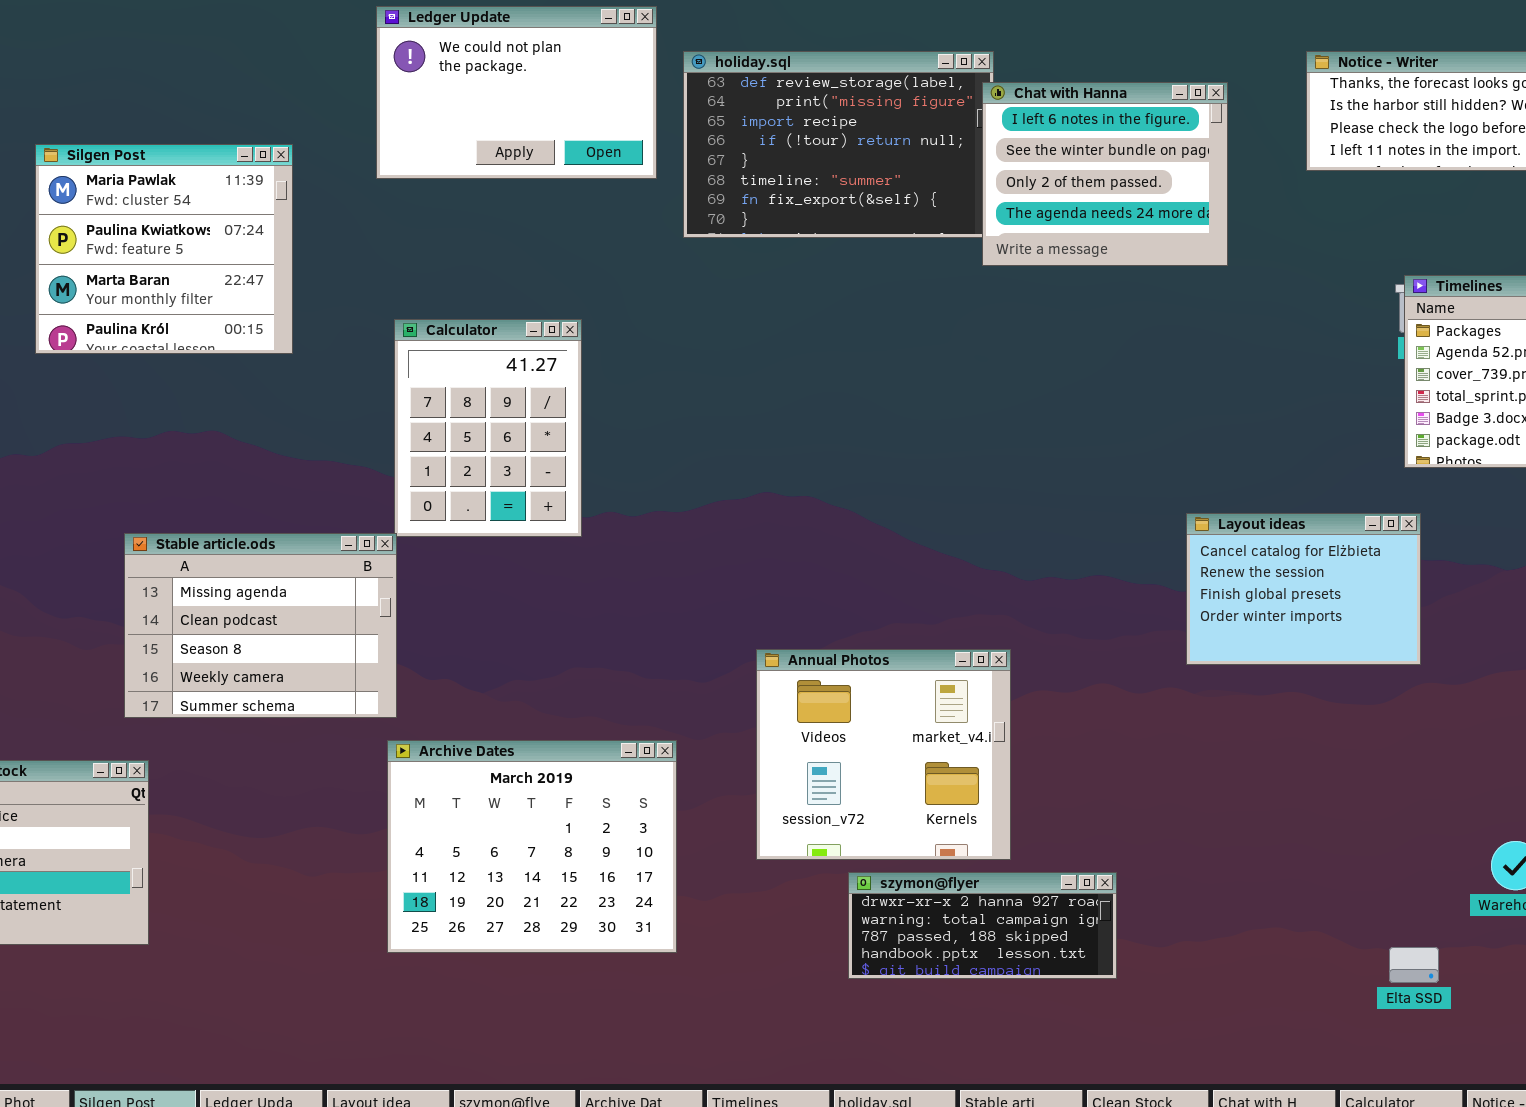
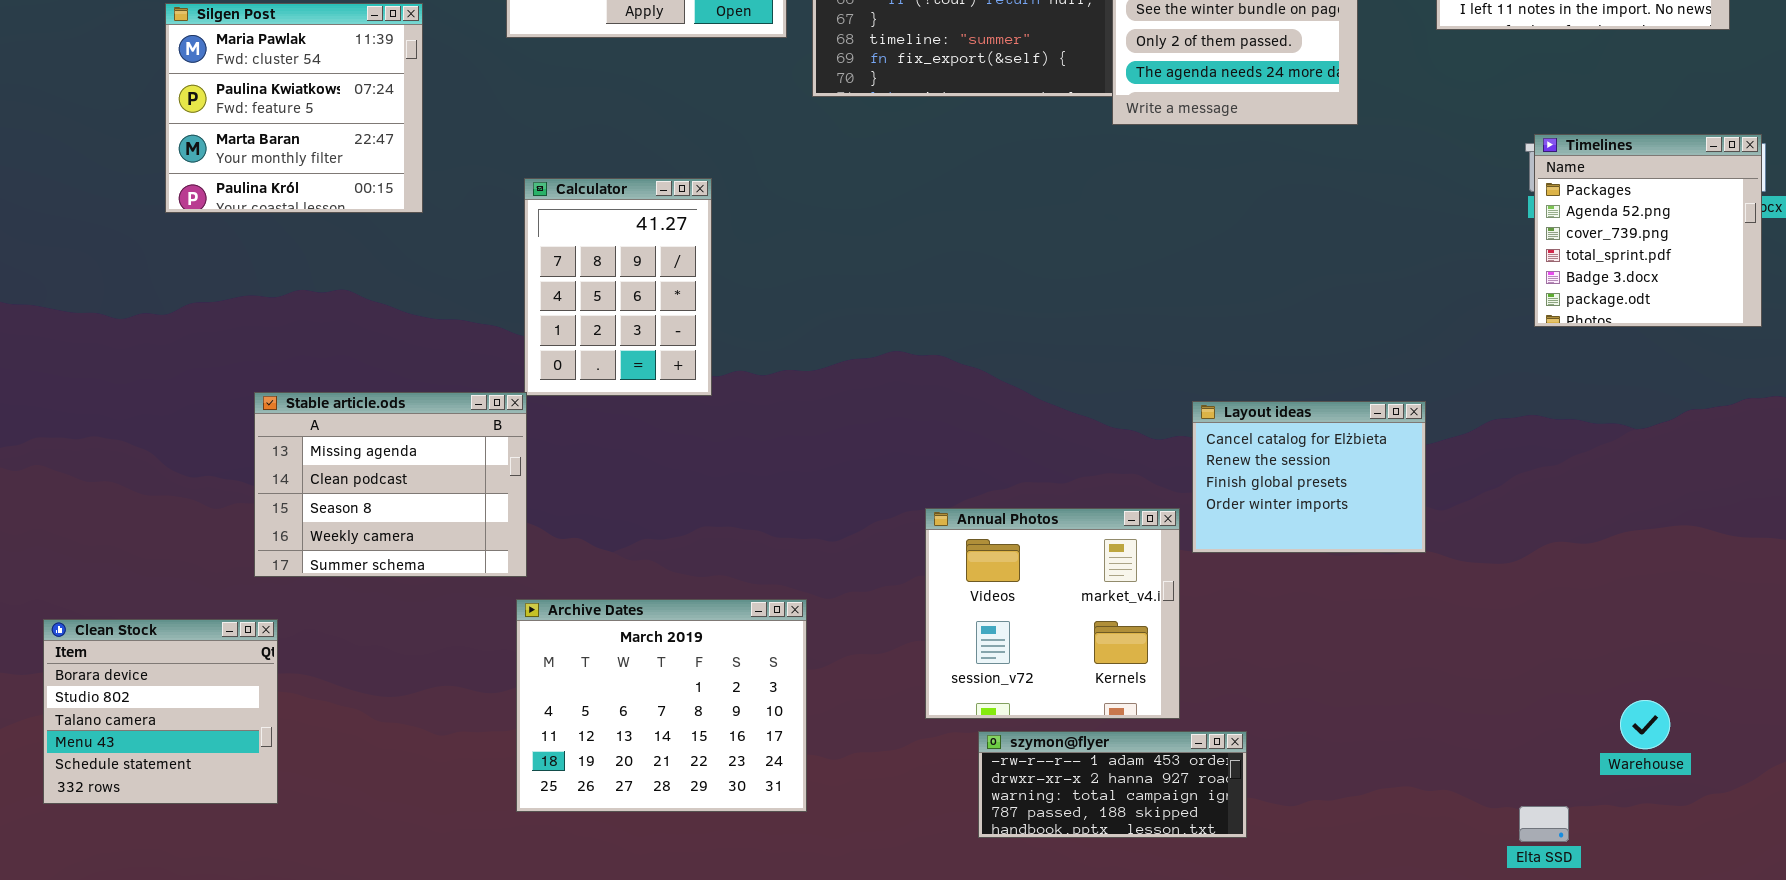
Layout ideas: [1186,513,1421,665] -> [1192,401,1426,553], moved
Annual Photos: [756,649,1011,860] -> [925,508,1180,719], moved
szymon@flyer: [848,872,1117,979] -> [978,731,1247,838], scrolled up 1 row

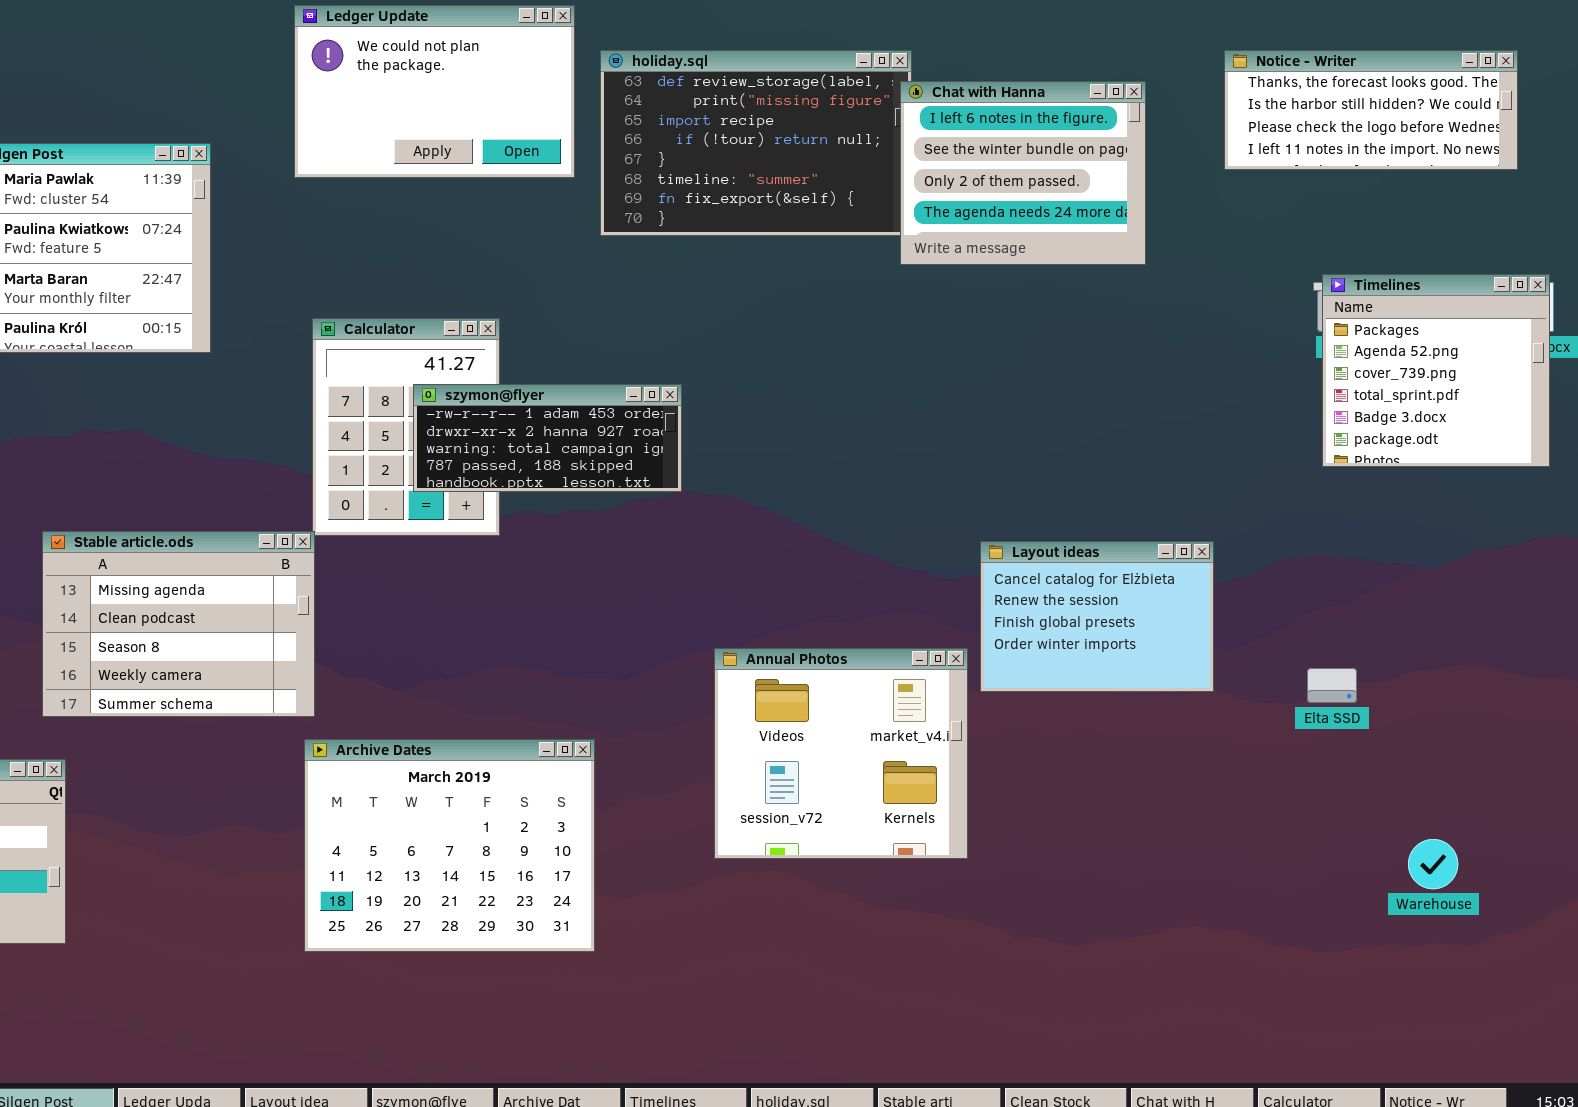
szymon@flyer: [978,731,1247,838] -> [413,384,682,492], moved
Elta SSD: [1519,806,1569,842] -> [1307,668,1357,703], moved

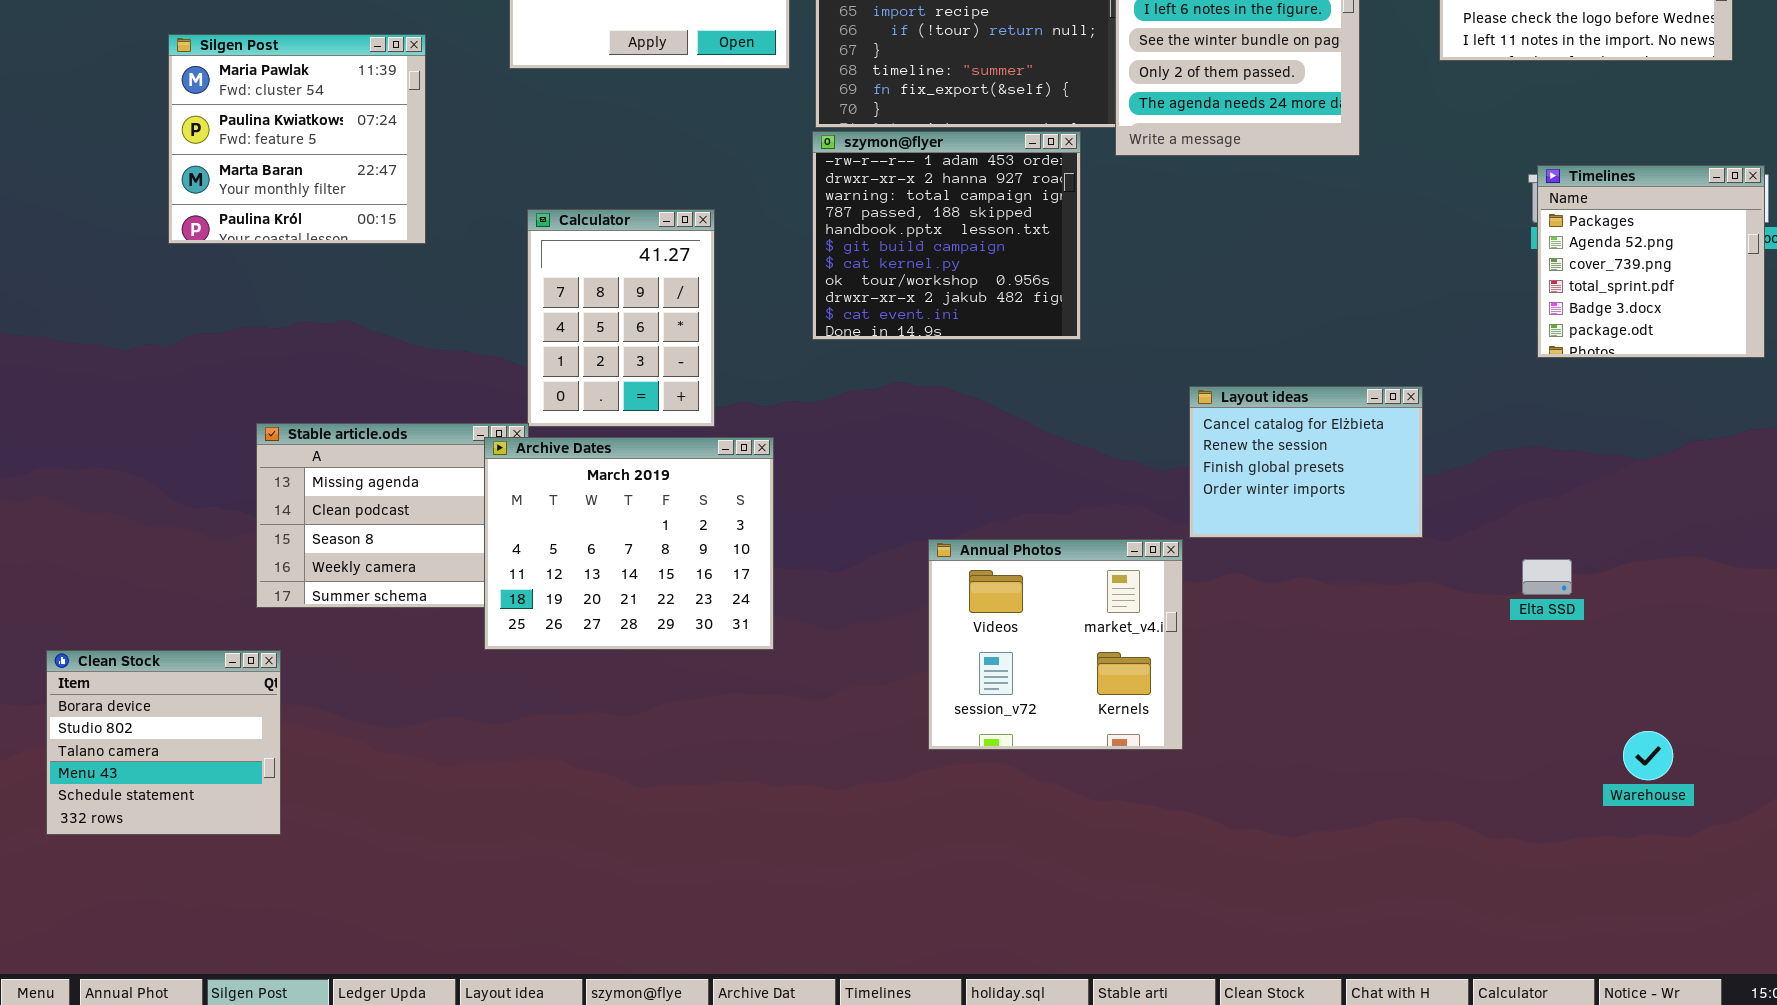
szymon@flyer: [413,384,682,492] -> [812,131,1081,340], moved, resized
Layout ideas: [980,541,1214,692] -> [1189,386,1423,538], moved
Archive Dates: [304,739,595,952] -> [484,437,774,650], moved

